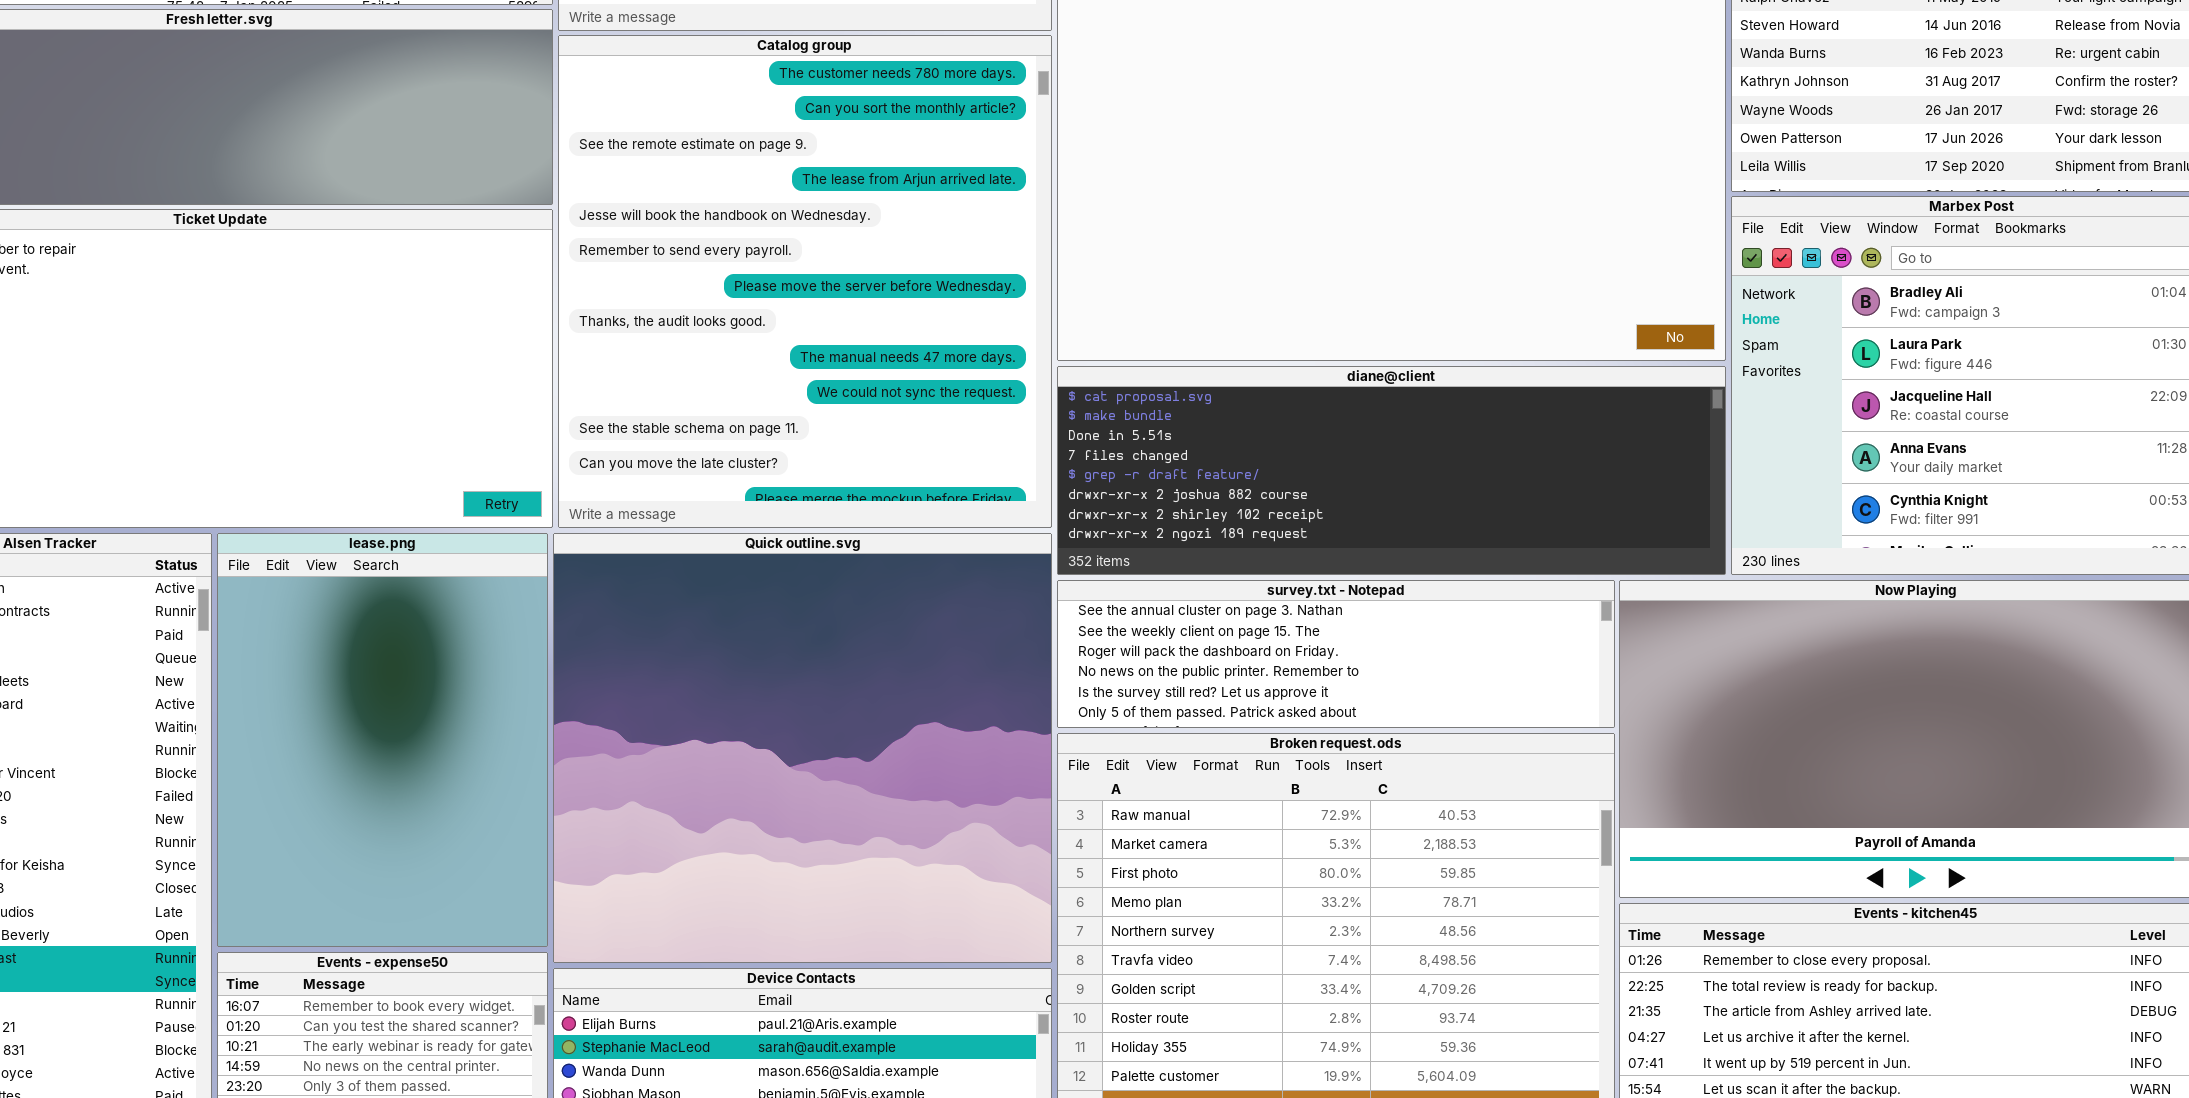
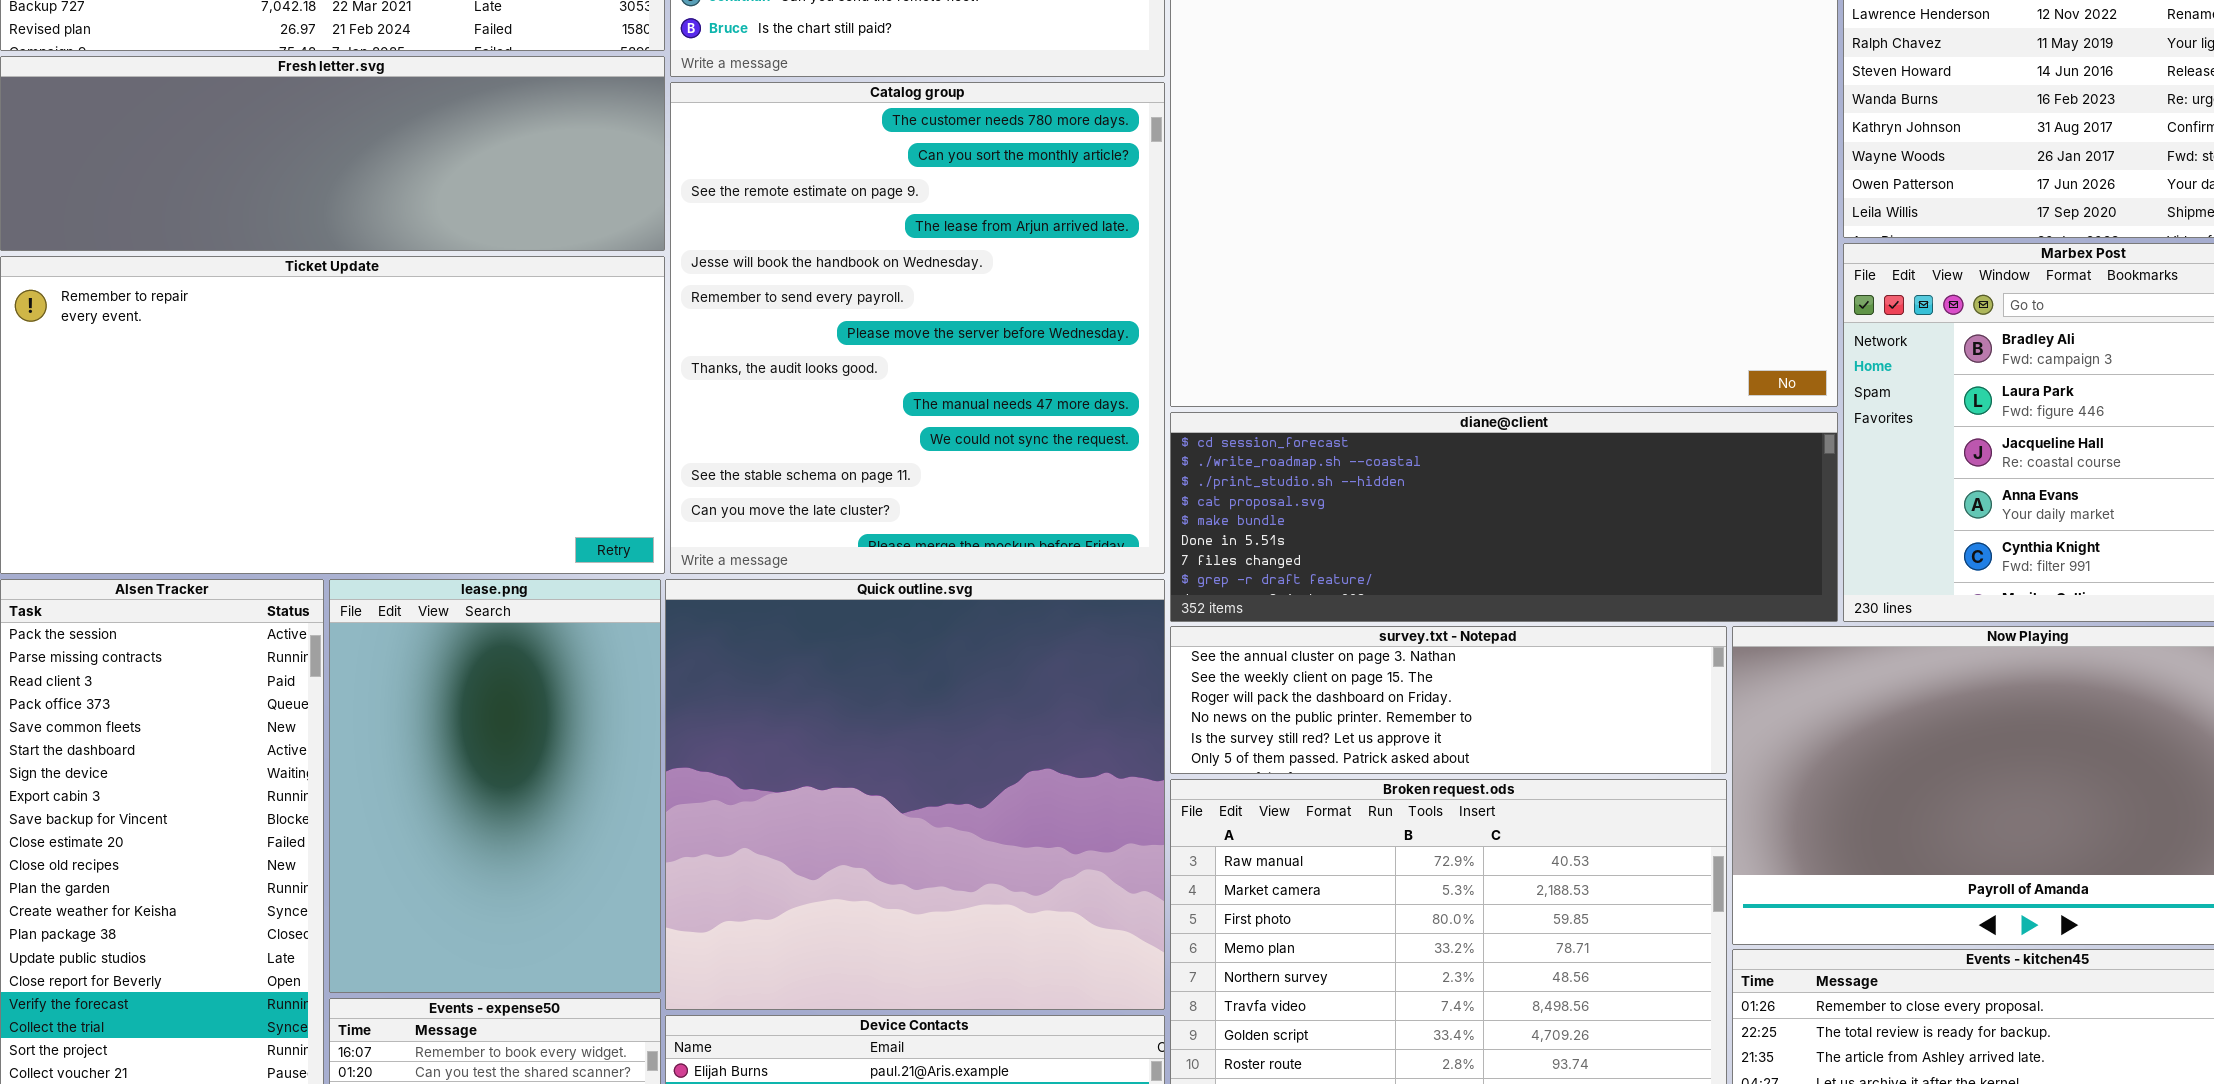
diane@client: [1057,366,1726,575] -> [1170,412,1838,622], scrolled up 3 rows

